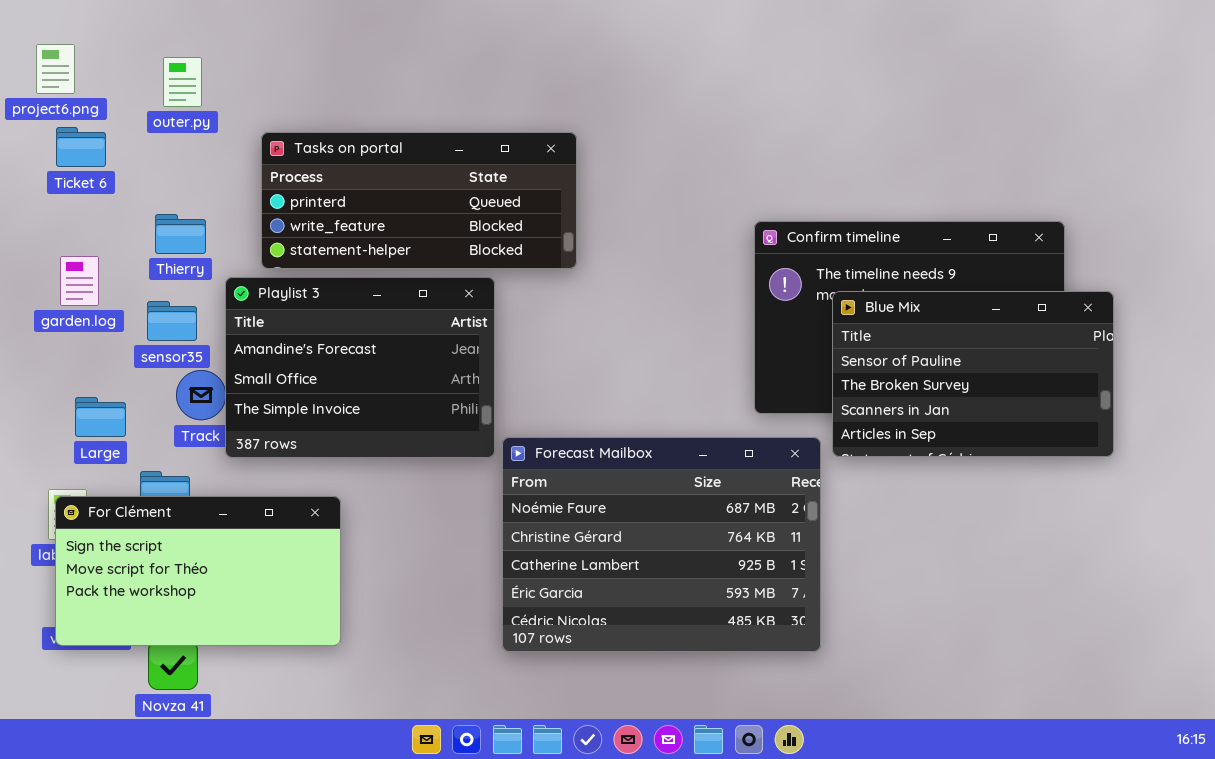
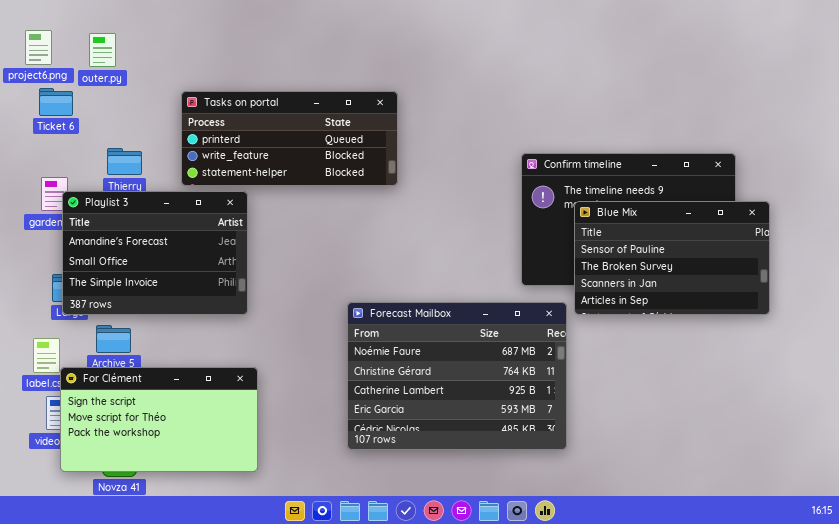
outer.py: [163,57,202,107] -> [89,33,116,67], moved
Playlist 3: [225,277,495,458] -> [62,191,248,315], moved
For Clément: [55,496,341,646] -> [60,367,258,472], moved

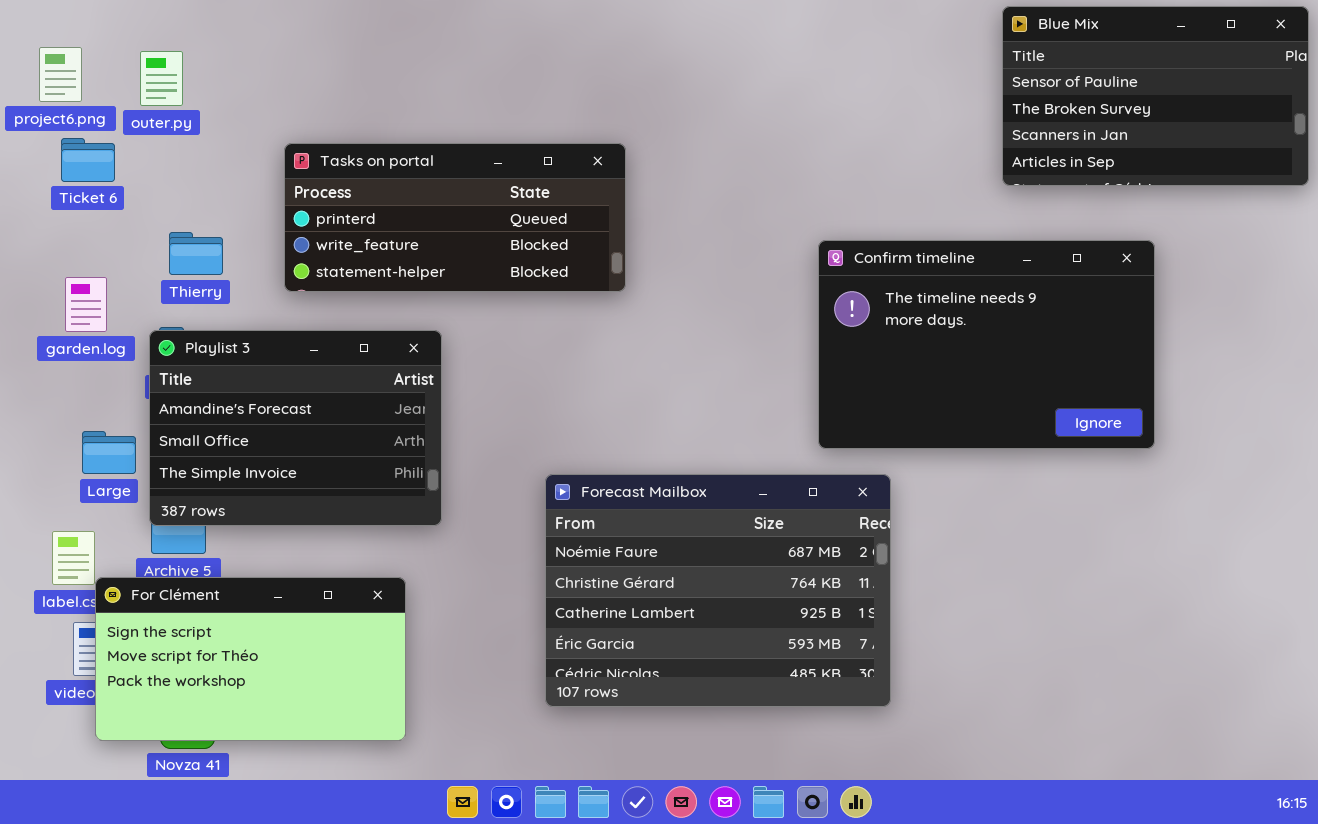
Playlist 3: [62,191,248,315] -> [149,330,442,526], moved
Blue Mix: [574,201,770,315] -> [1002,6,1309,186], moved

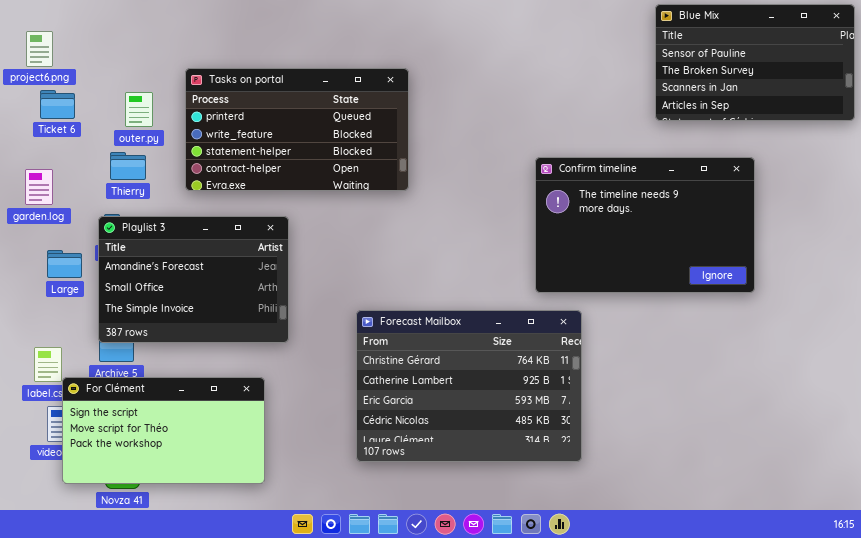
outer.py: [140,51,183,106] -> [125,92,153,127], moved
Tasks on portal: [284,143,626,292] -> [185,68,409,191], resized
garden.log: [65,277,107,332] -> [25,169,53,205], moved
Large: [82,431,136,474] -> [47,250,82,278], moved
Forecast Mailbox: [545,474,891,707] -> [356,310,582,462], scrolled down 1 row

